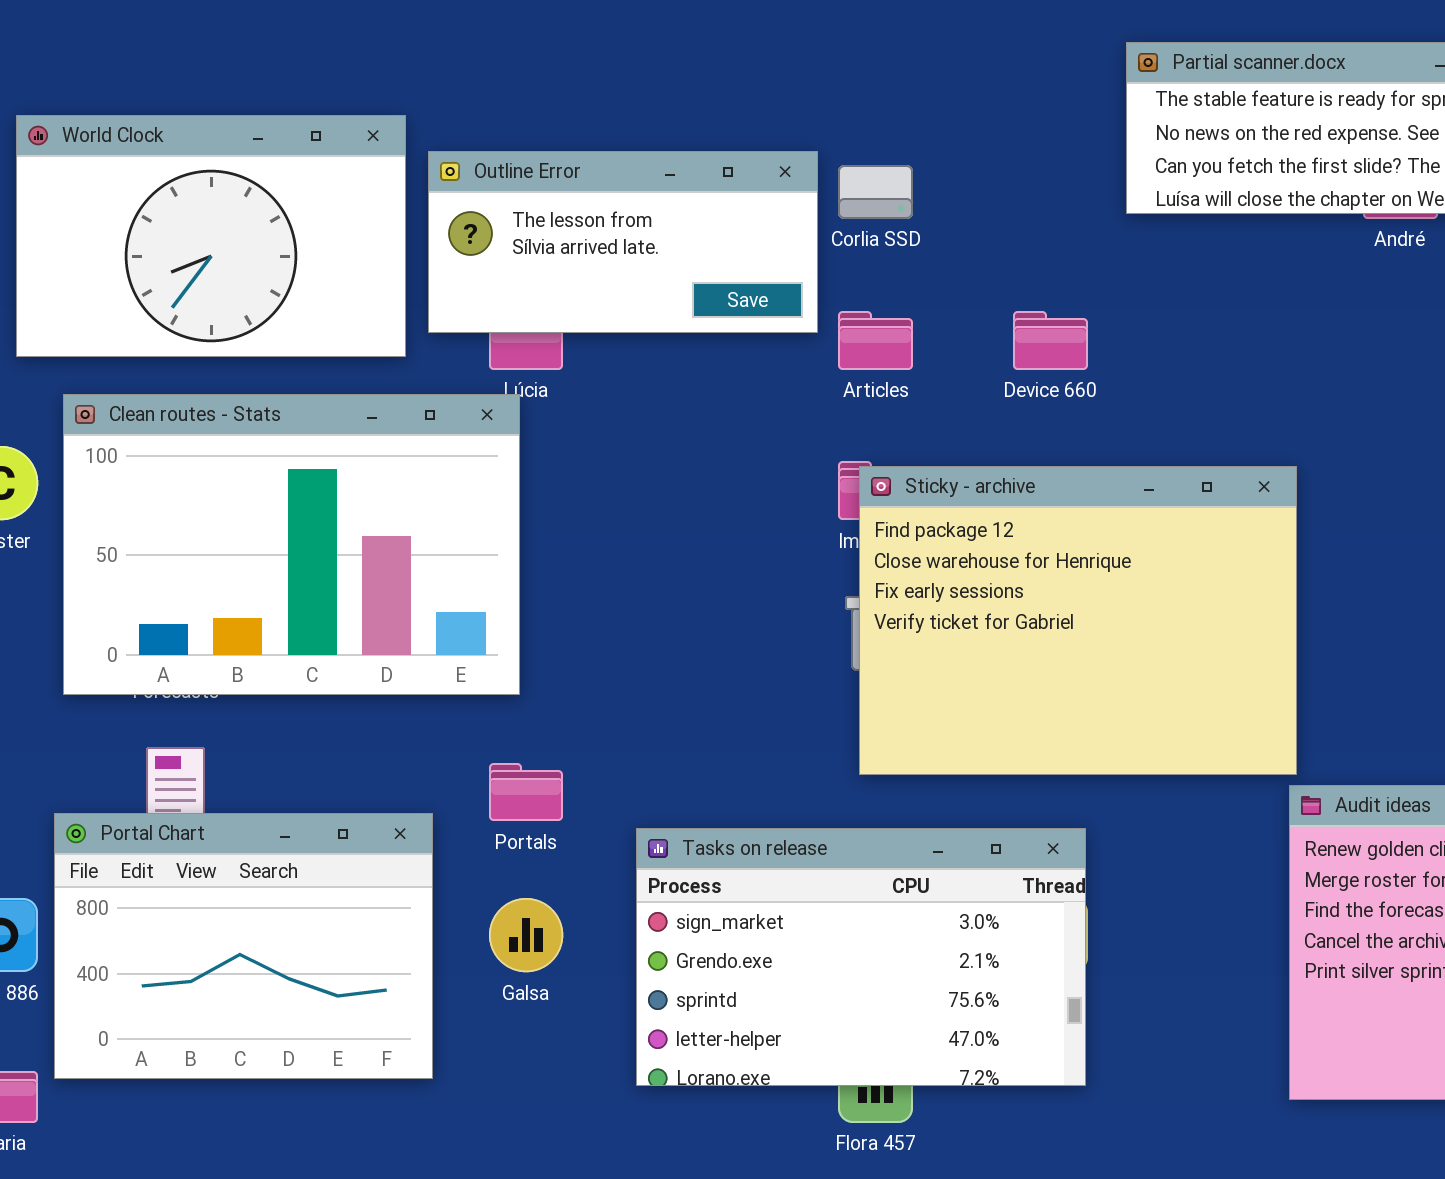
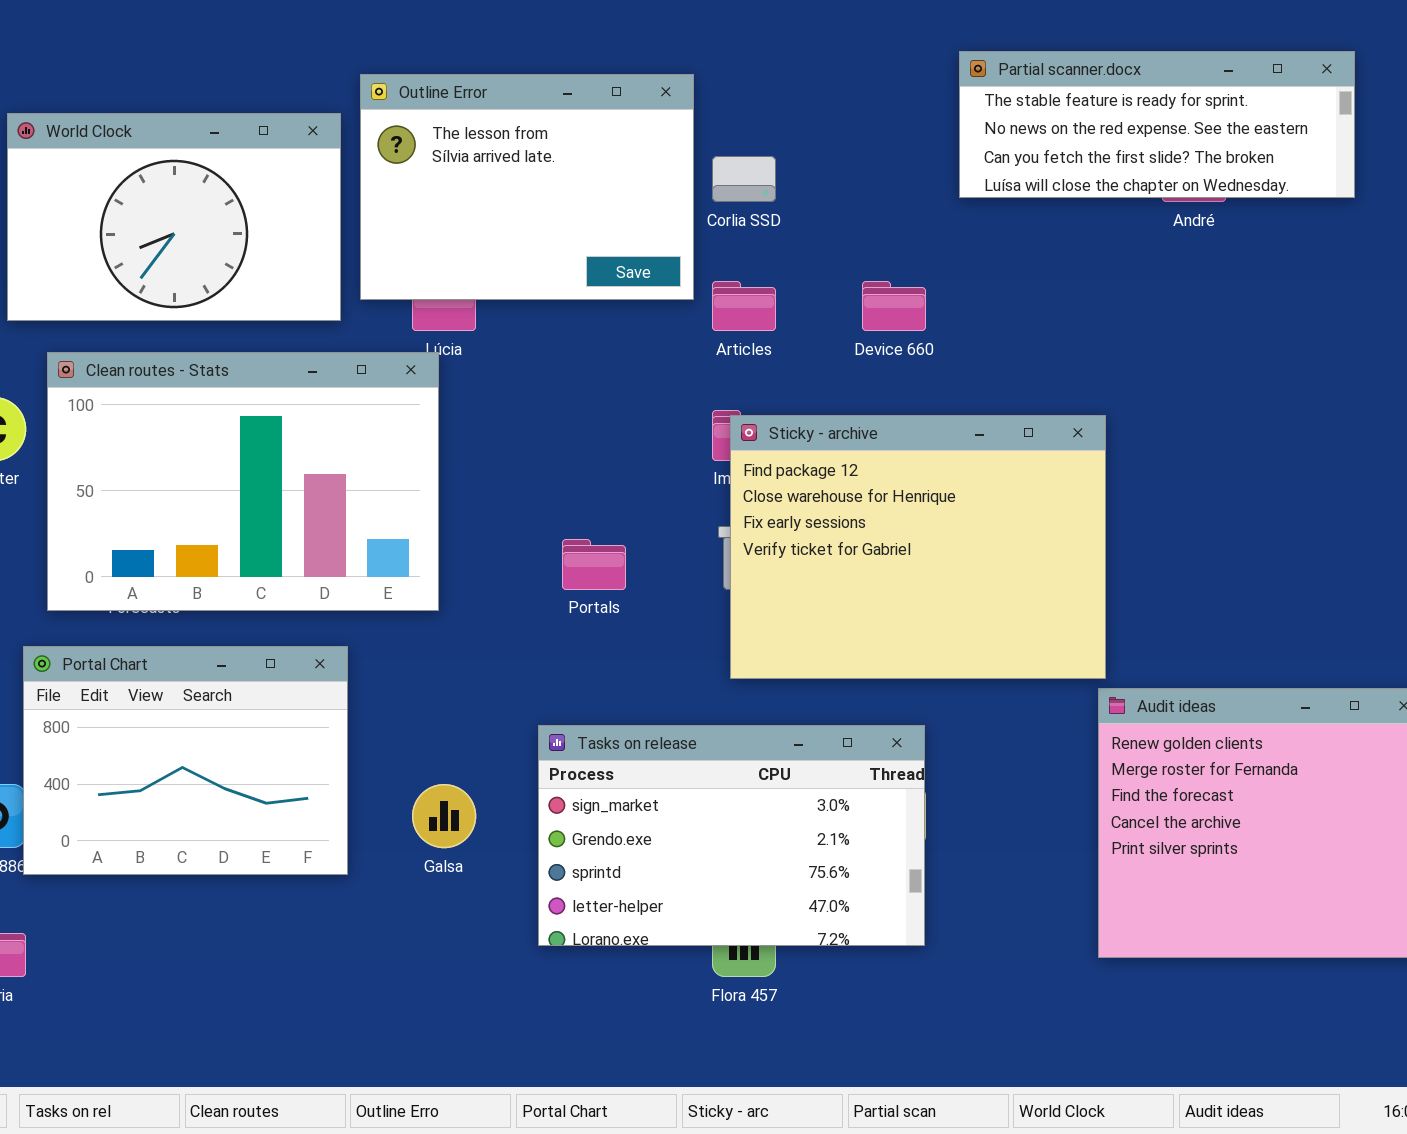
Outline Error: [428,151,818,333] -> [360,74,694,300], resized
Portals: [489,763,563,821] -> [562,539,626,590], moved
Portal Chart: [54,813,433,1079] -> [23,646,348,875], moved

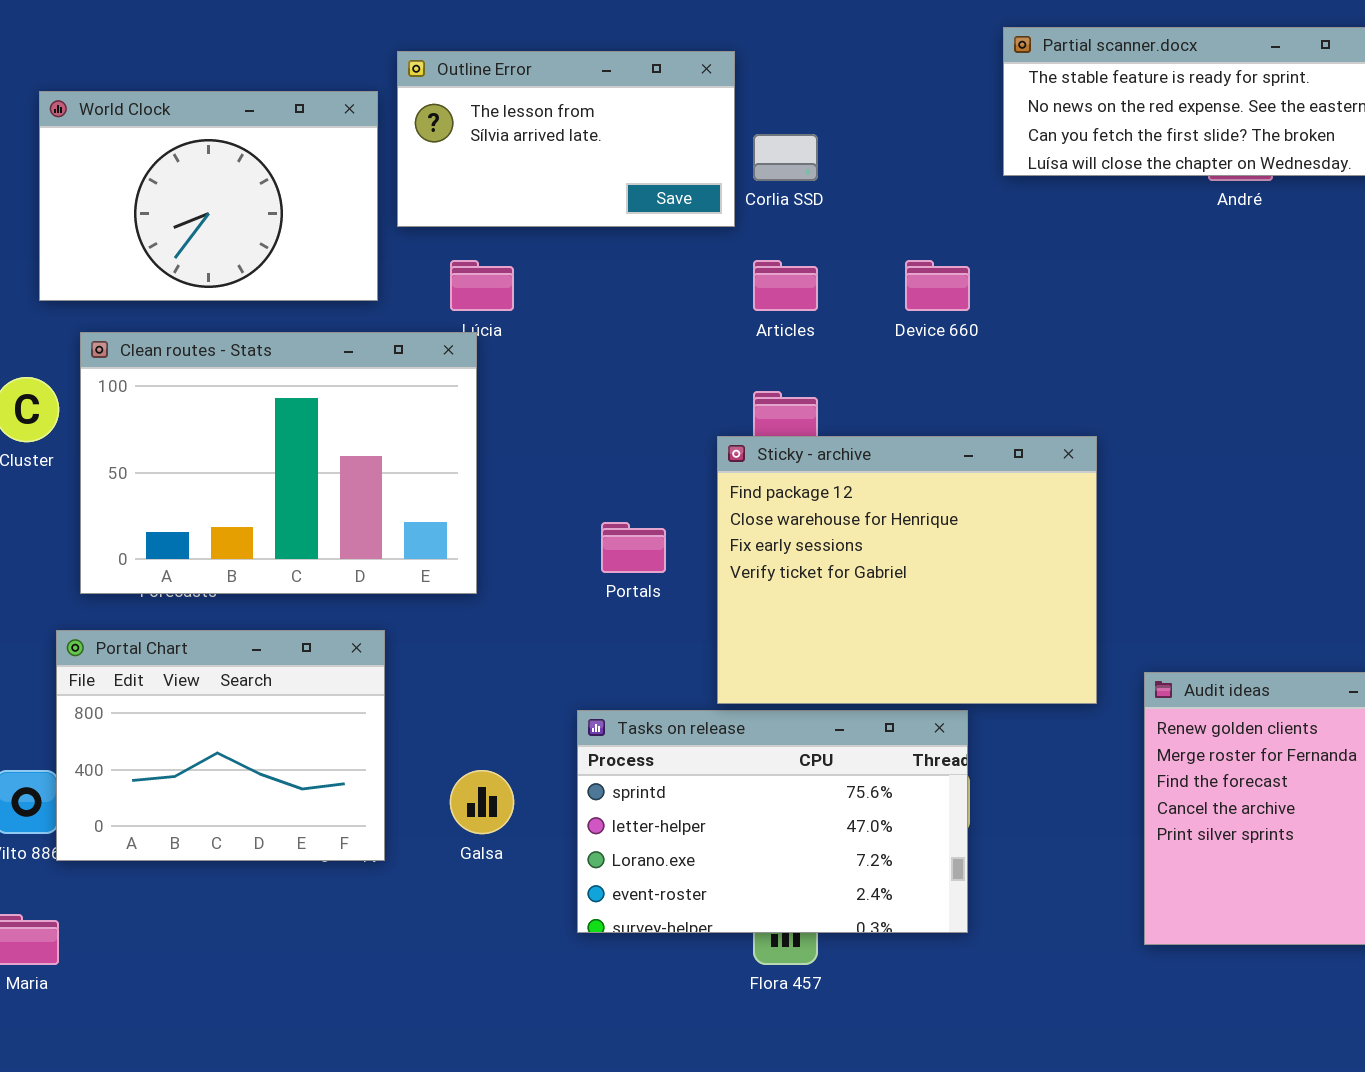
Outline Error: [360,74,694,300] -> [397,51,735,227], resized
Sticky - archive: [730,415,1106,679] -> [717,436,1097,704], moved
Tasks on release: [538,725,925,946] -> [577,710,968,933], scrolled down 2 rows

